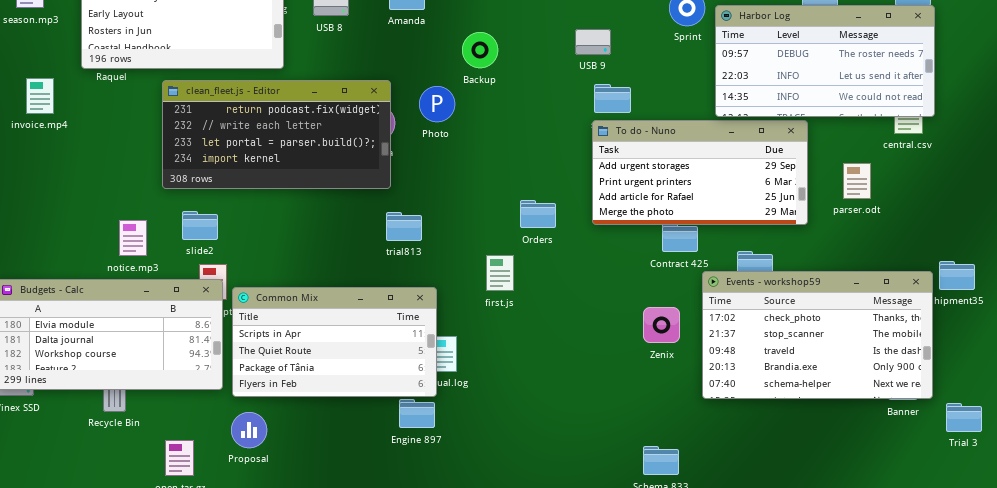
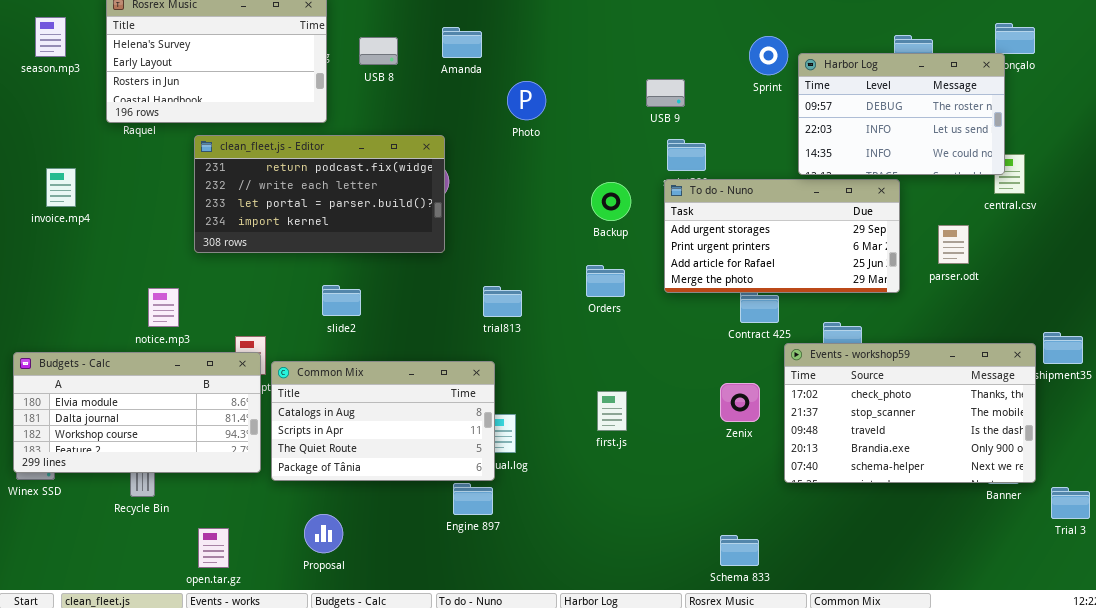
Harbor Log: [715,5,935,117] -> [798,53,1005,175], resized
Backup: [462,32,498,68] -> [591,182,631,221], moved
invoice.mp4: [26,78,54,114] -> [46,168,76,207], moved
Photo: [419,86,455,122] -> [507,81,546,120], moved
slide2: [182,211,218,240] -> [322,285,361,316], moved
trial813: [386,212,422,241] -> [483,286,522,317], moved
first.js: [486,255,514,291] -> [597,391,627,431], moved
Common Mix: [232,287,437,397] -> [271,361,495,481], scrolled up 1 row
Proposal: [231,412,267,448] -> [304,514,343,553], moved

